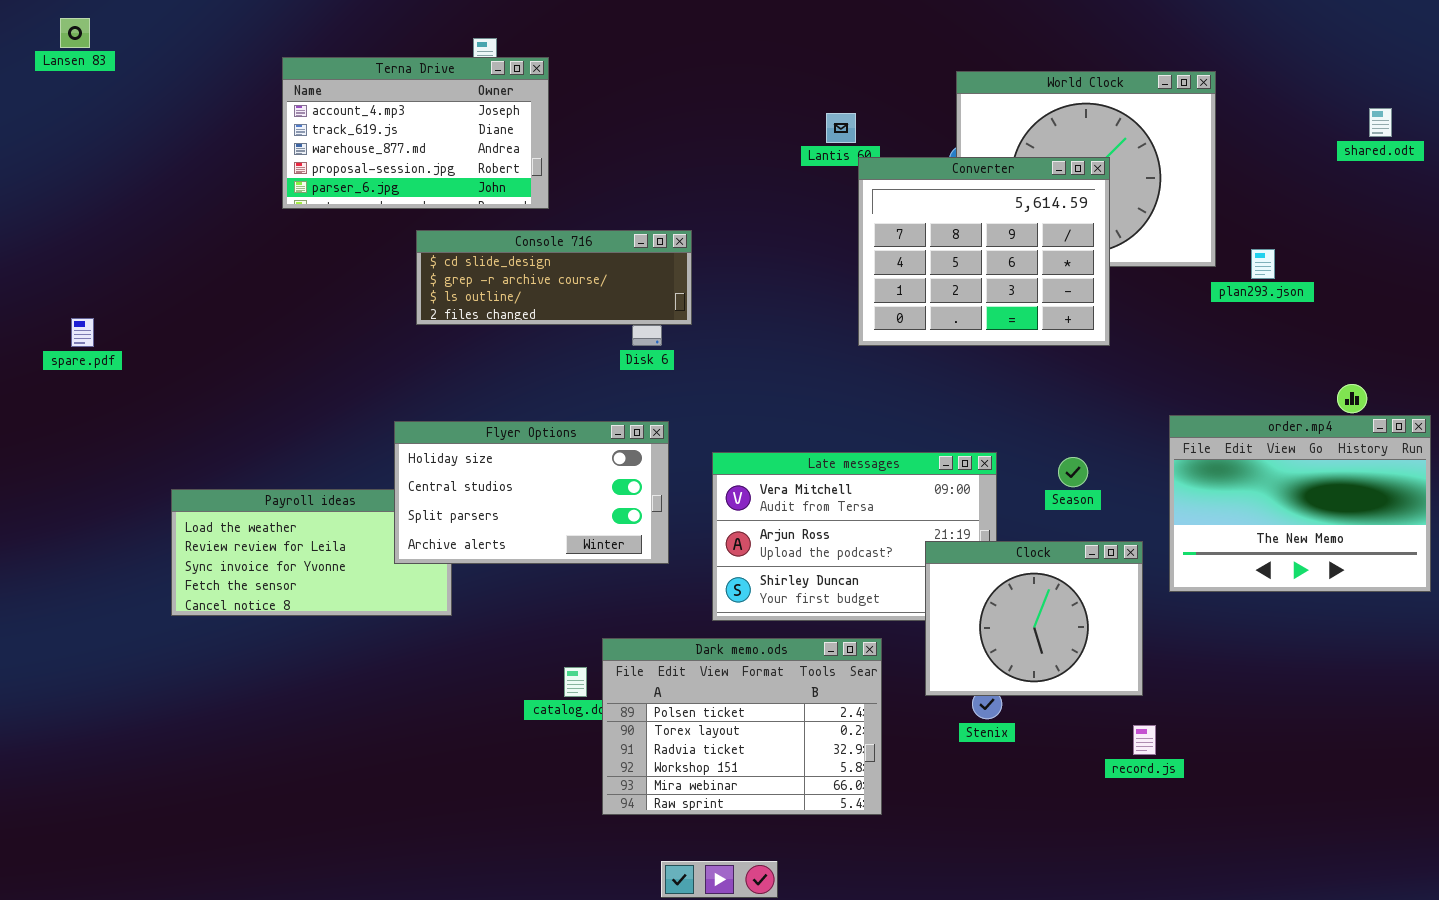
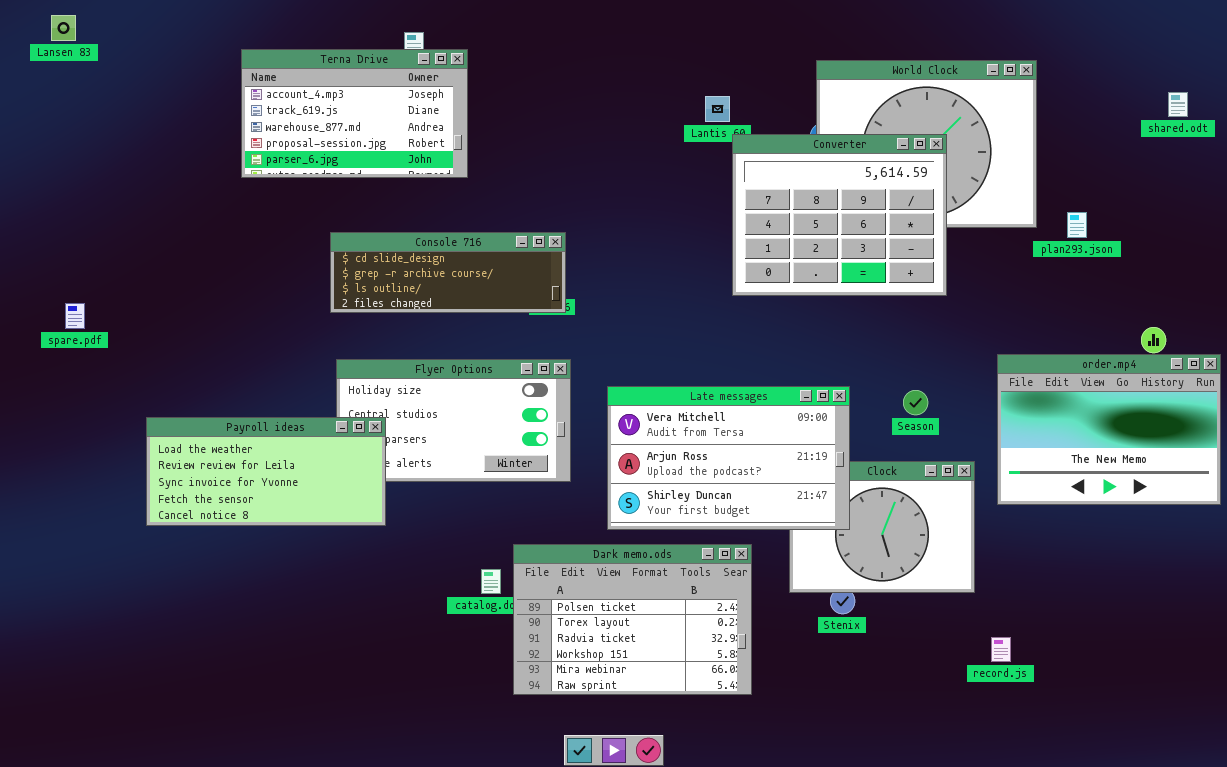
Console 716: [416,230,692,325] -> [330,232,566,313], moved
spare.pdf: [71,318,94,347] -> [65,303,85,329], moved
Late messages: [712,452,997,621] -> [607,386,850,530], raised
Payroll ideas: [171,489,452,616] -> [146,417,386,526], raised
record.js: [1133,725,1156,755] -> [991,637,1011,662], moved

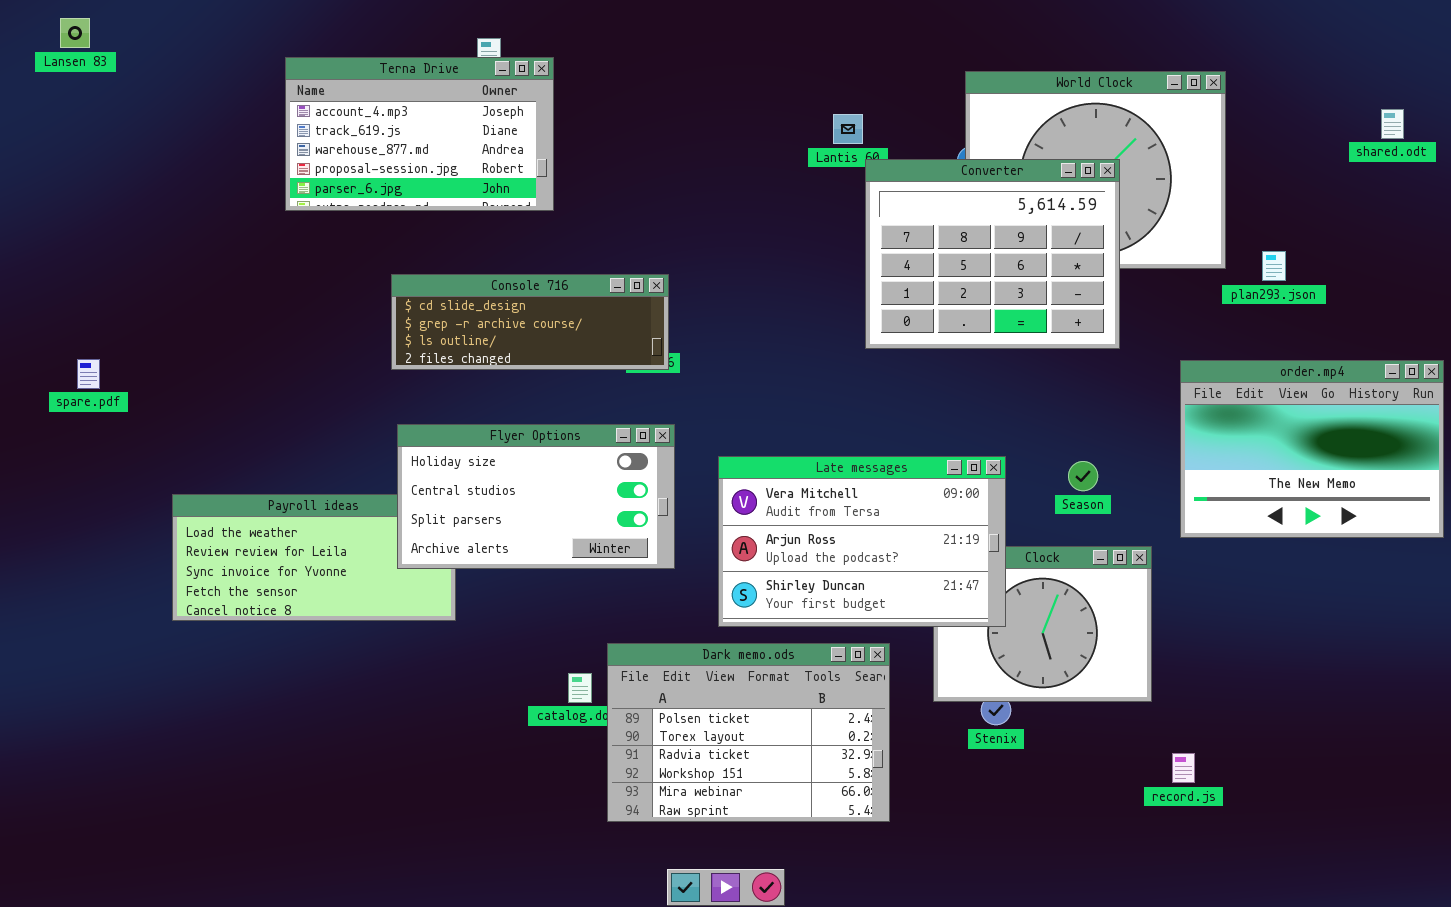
order.mp4: [997,354,1221,505] -> [1180,360,1444,538], moved
Flyer Options: [336,359,571,482] -> [397,424,675,569], raised

